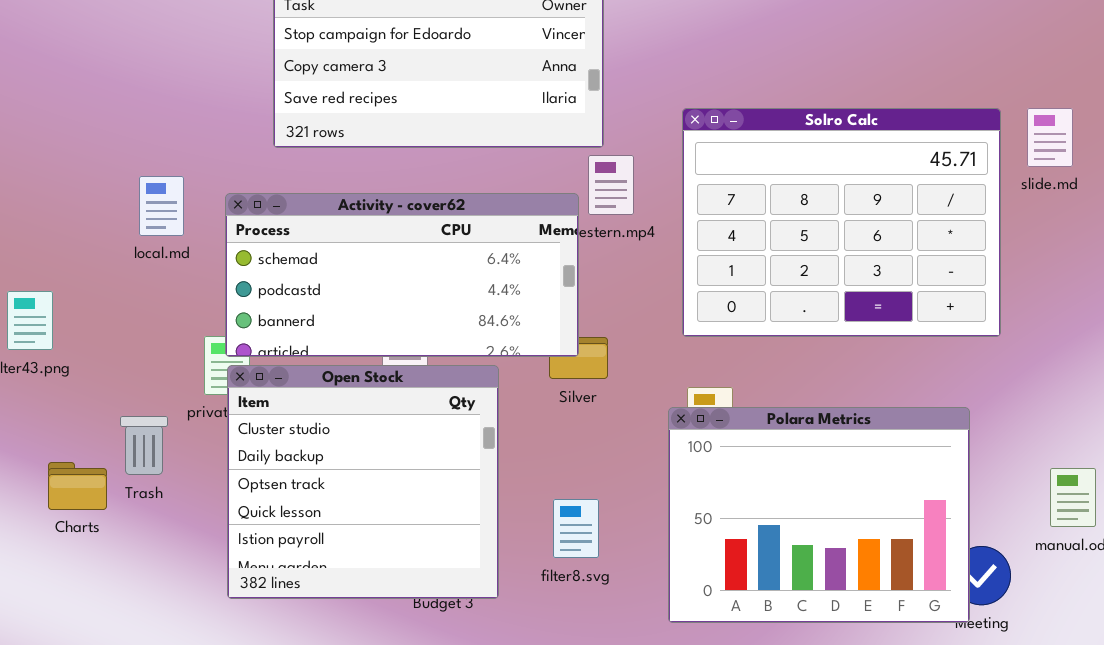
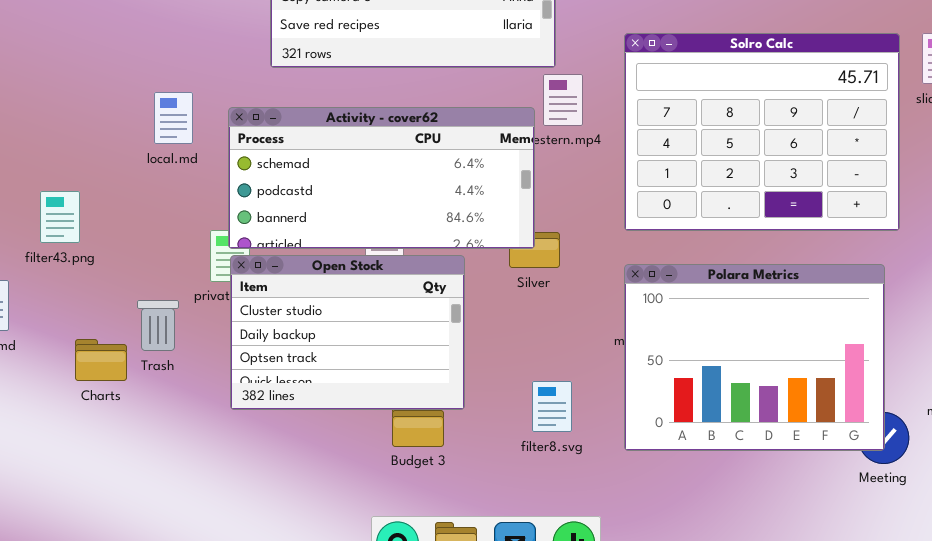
Open Stock: [227,365,499,599] -> [230,255,465,410], resized
Polara Metrics: [668,407,970,623] -> [624,264,885,451], moved
filter8.svg: [553,499,599,558] -> [532,381,572,432], moved

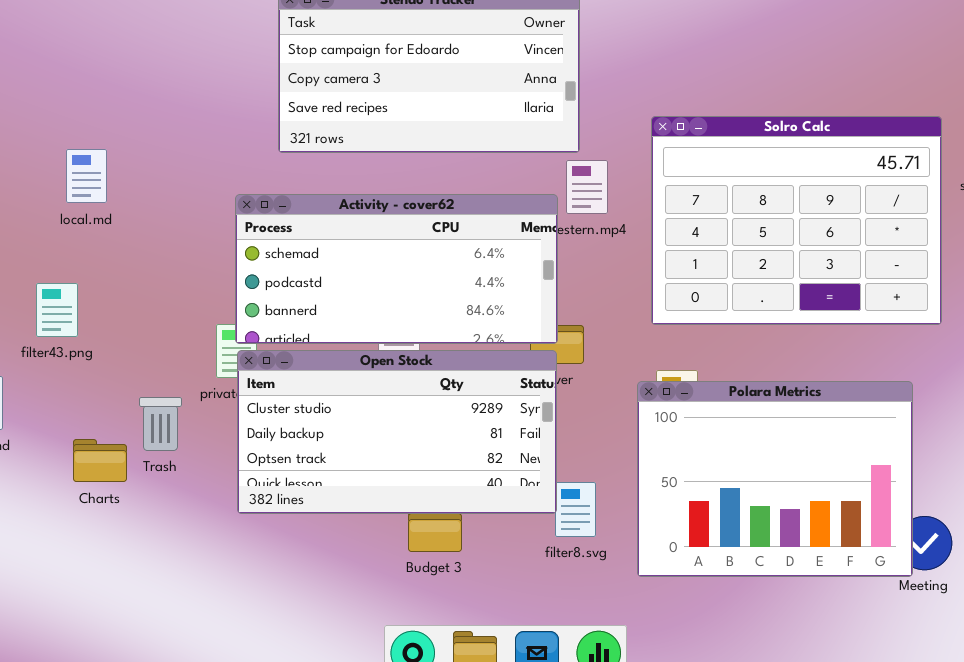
local.md: [154,92,193,144] -> [66,149,107,203], moved
Open Stock: [230,255,465,410] -> [237,350,557,514], resized
Polara Metrics: [624,264,885,451] -> [637,381,913,577], moved

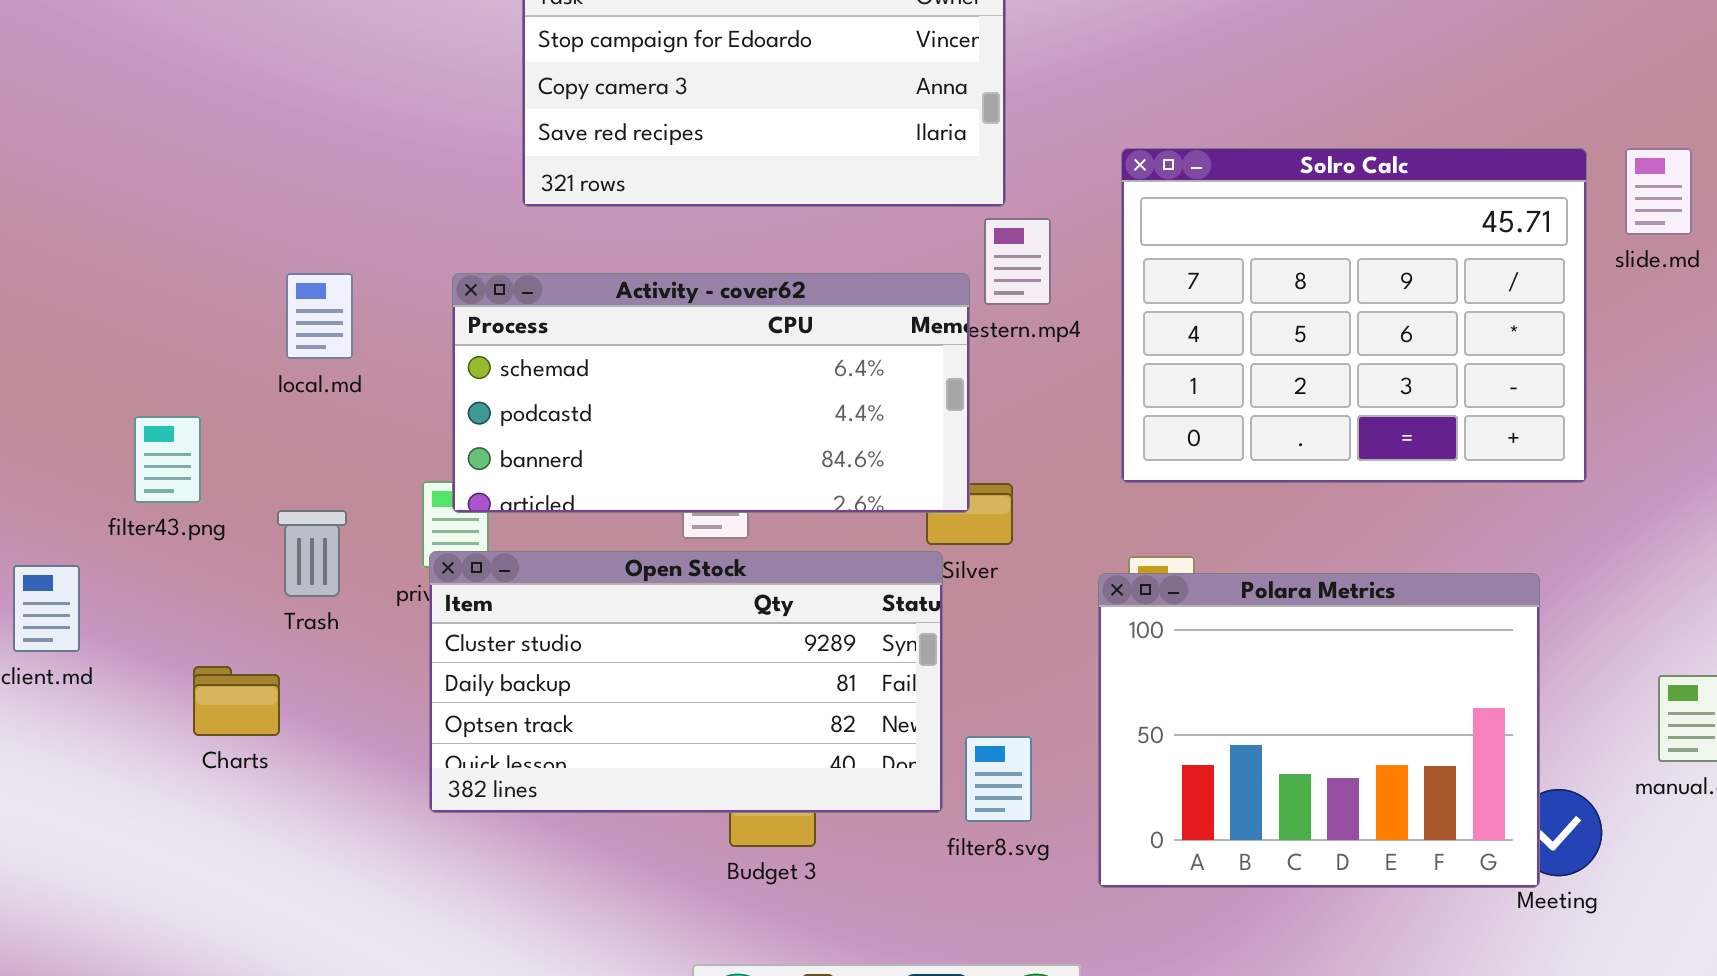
local.md: [66,149,107,203] -> [286,273,353,359], moved
Open Stock: [237,350,557,514] -> [429,551,943,813], moved
Trash: [139,397,182,451] -> [277,510,347,597], moved

